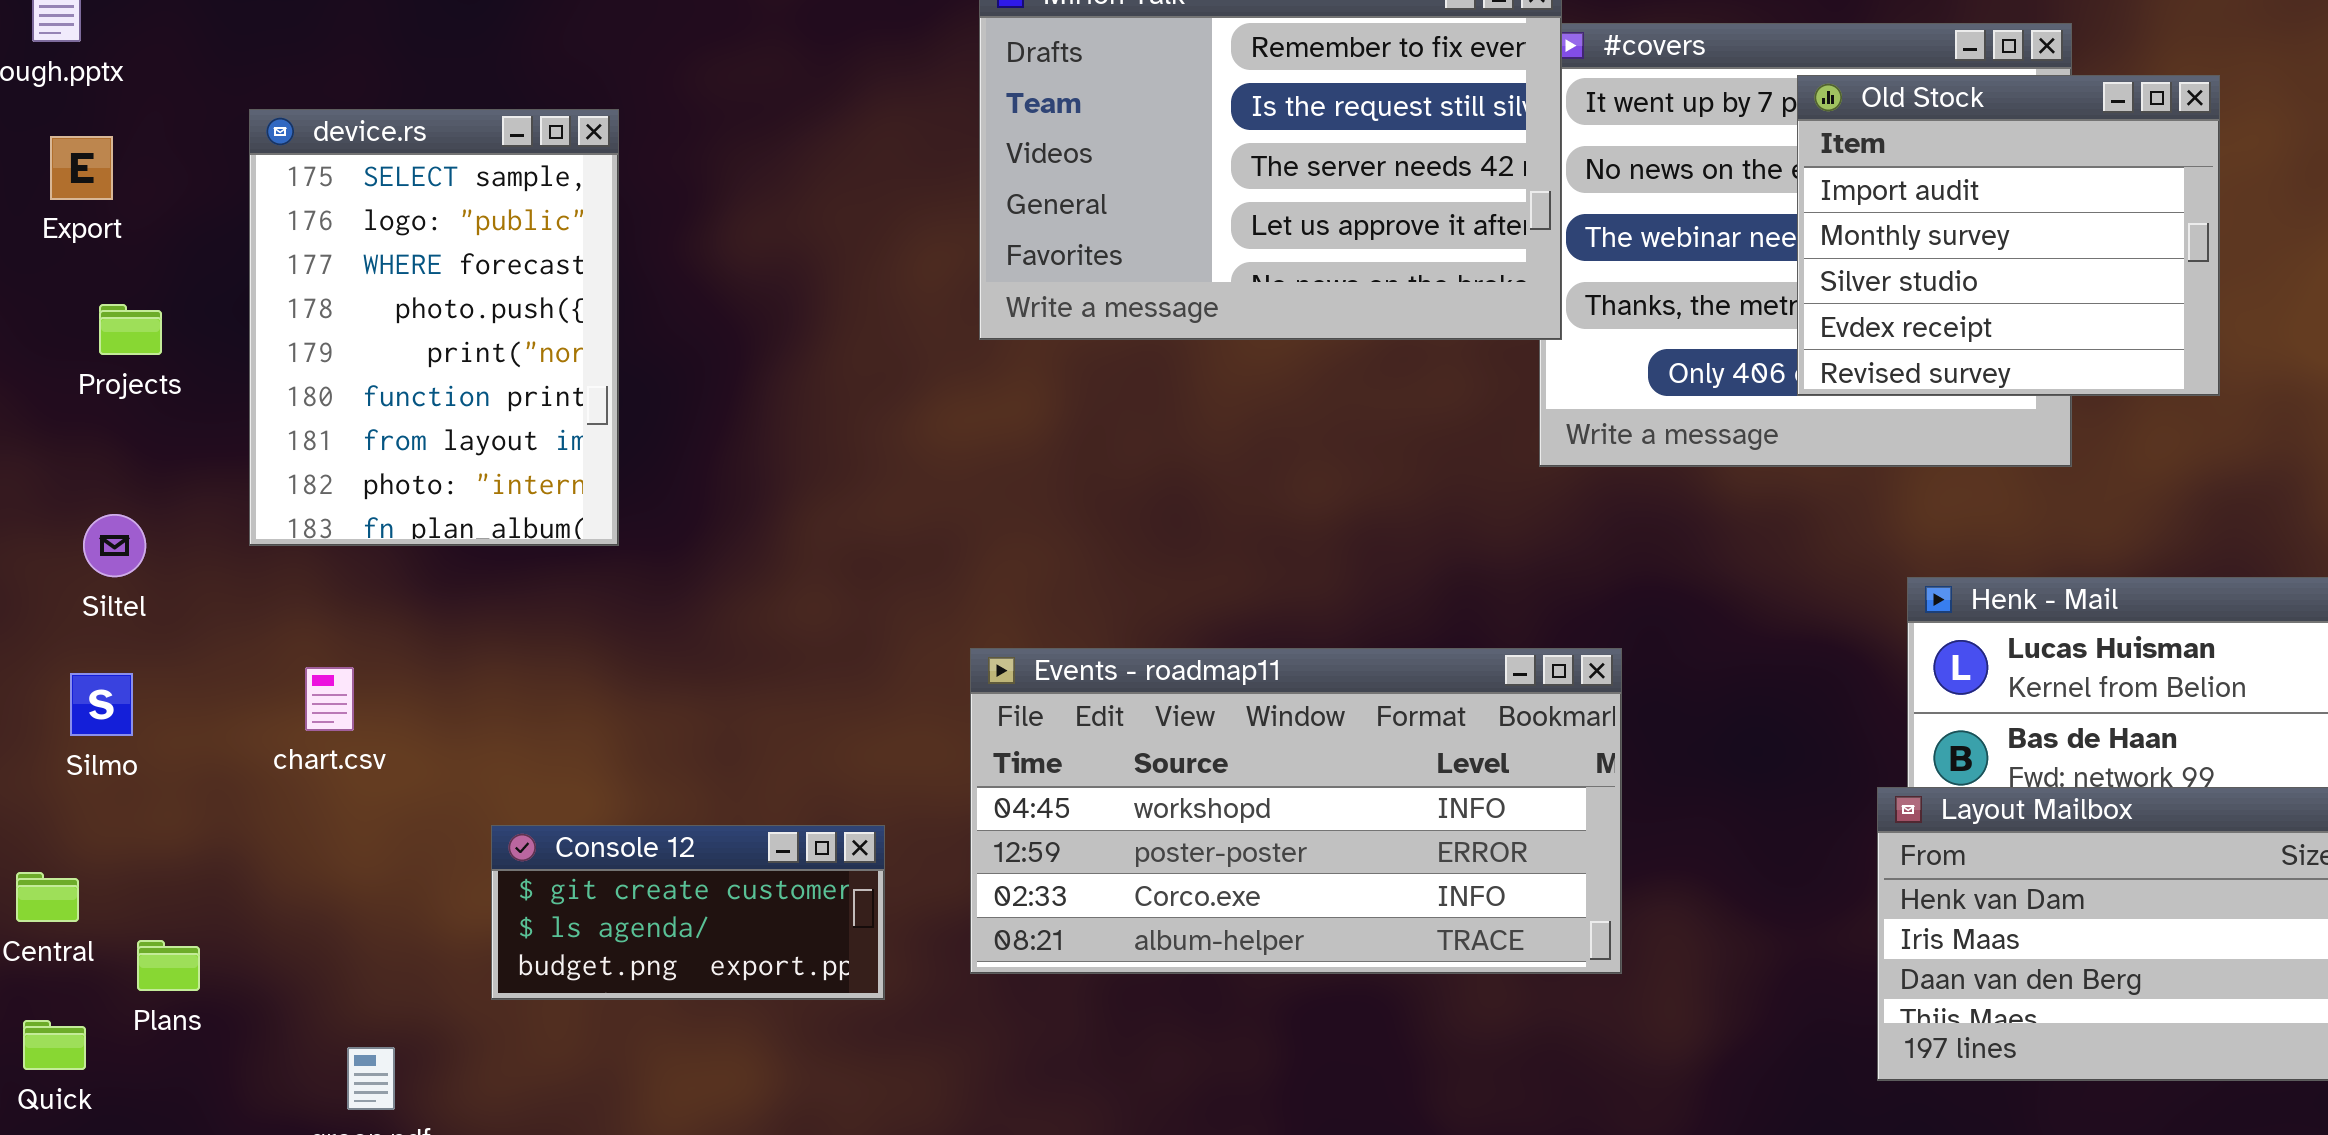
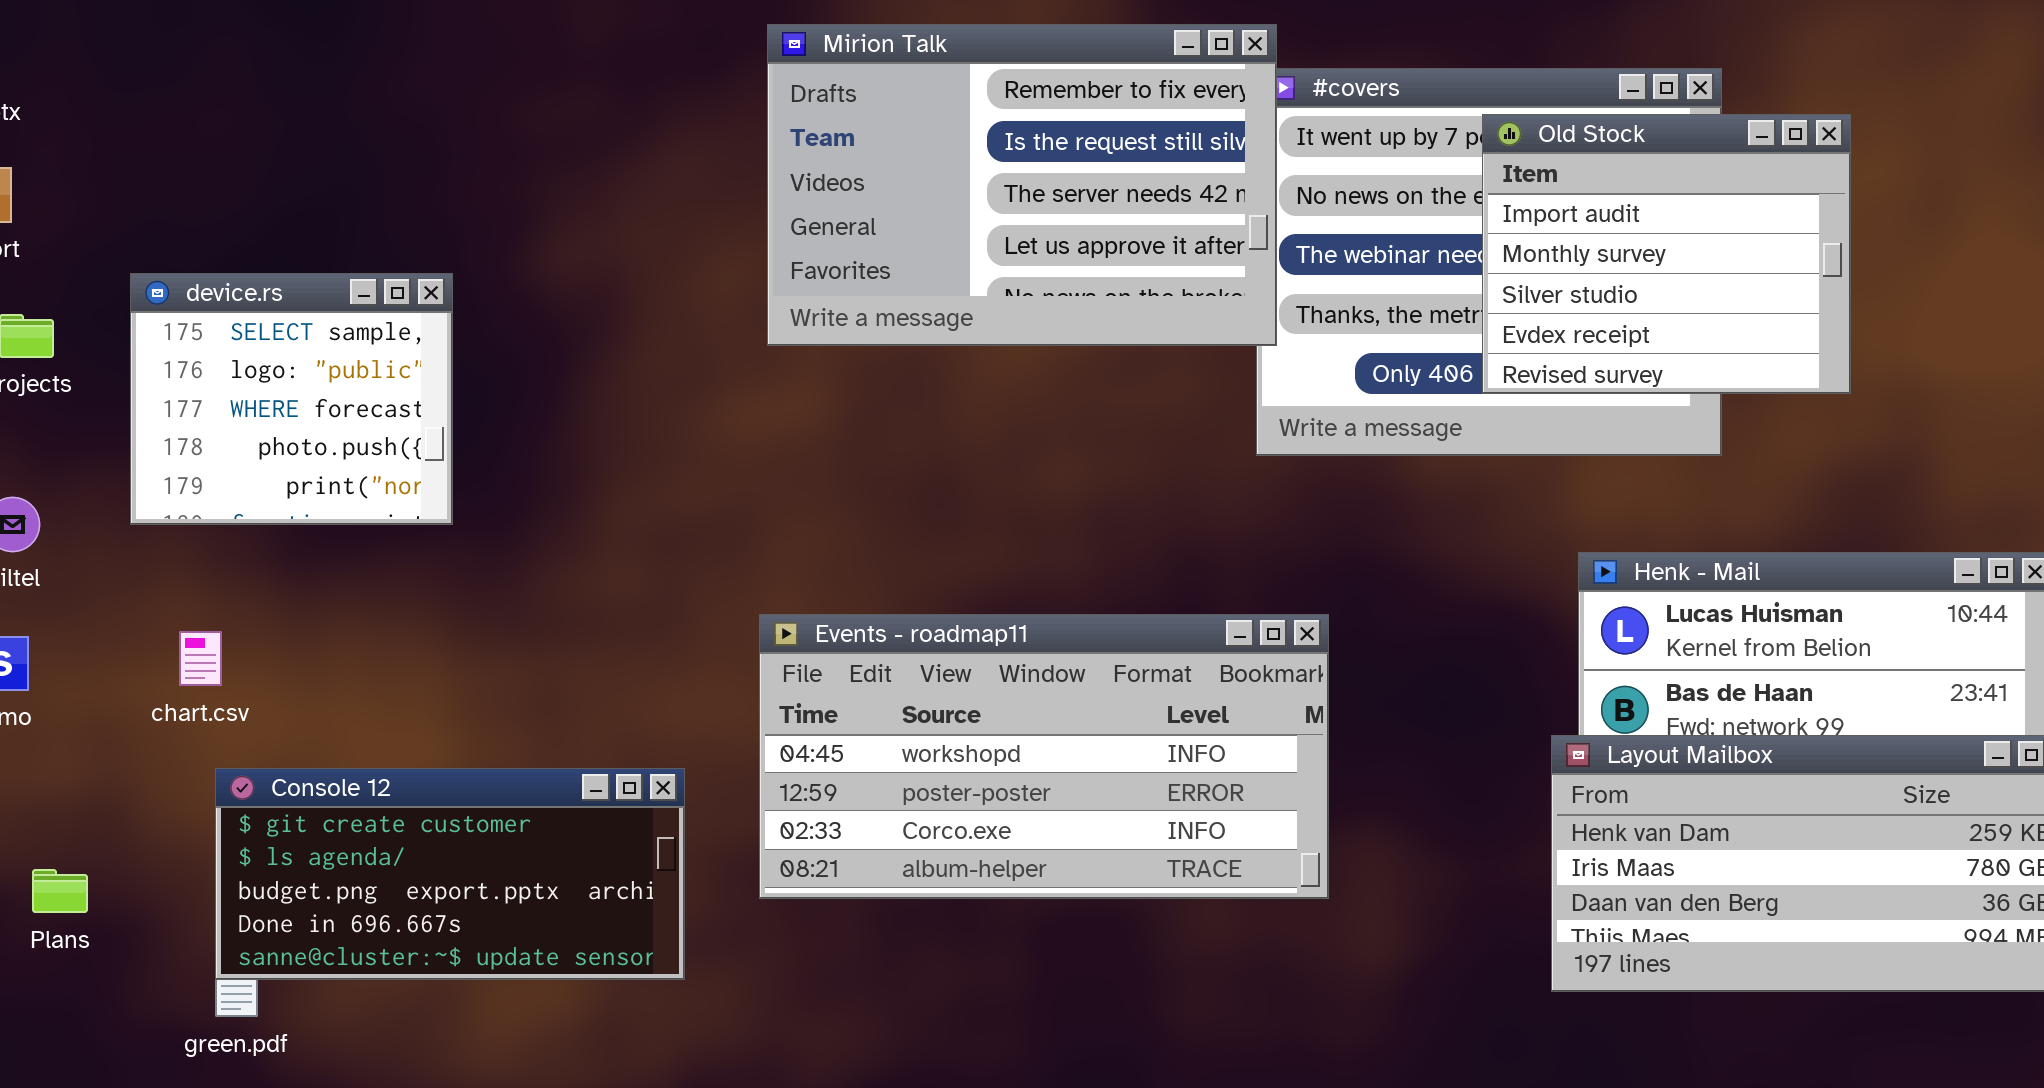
device.rs: [249,109,619,546] -> [130,273,453,525], resized
Console 12: [491,825,885,1000] -> [215,768,685,980], resized

